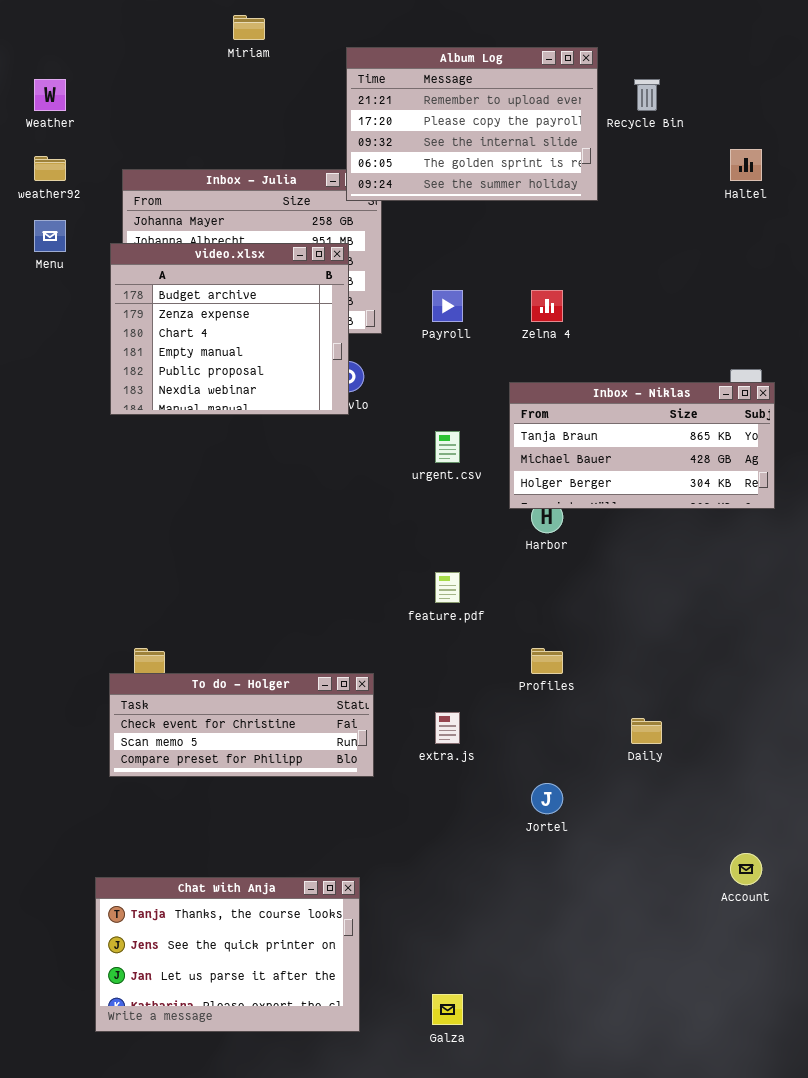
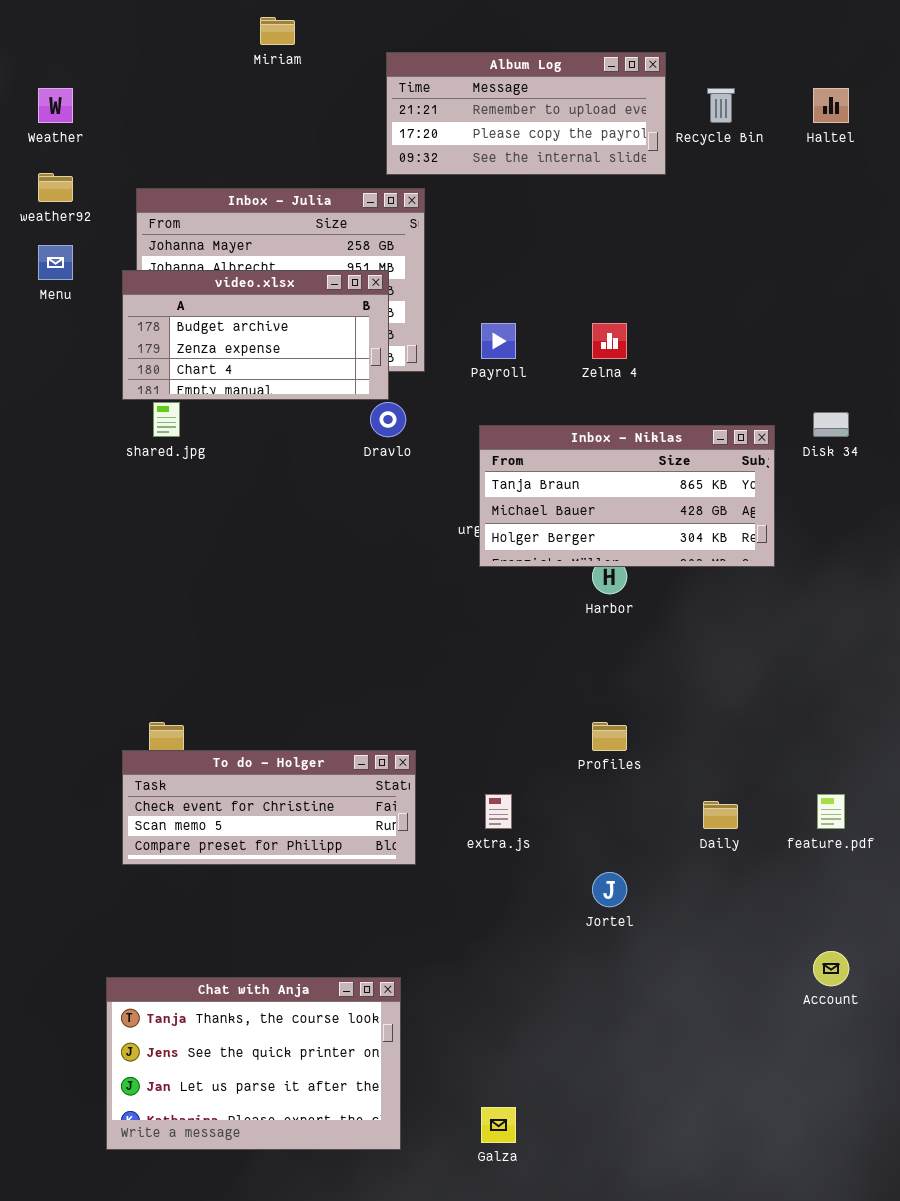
Album Log: [346,47,598,201] -> [386,52,666,175], resized
Haltel: [730,149,762,181] -> [813,88,849,123], moved
video.xlsx: [110,243,349,415] -> [122,270,389,400], resized
Inbox - Niklas: [509,382,775,509] -> [479,425,775,567], moved
feature.pdf: [435,572,460,603] -> [817,794,845,829], moved

